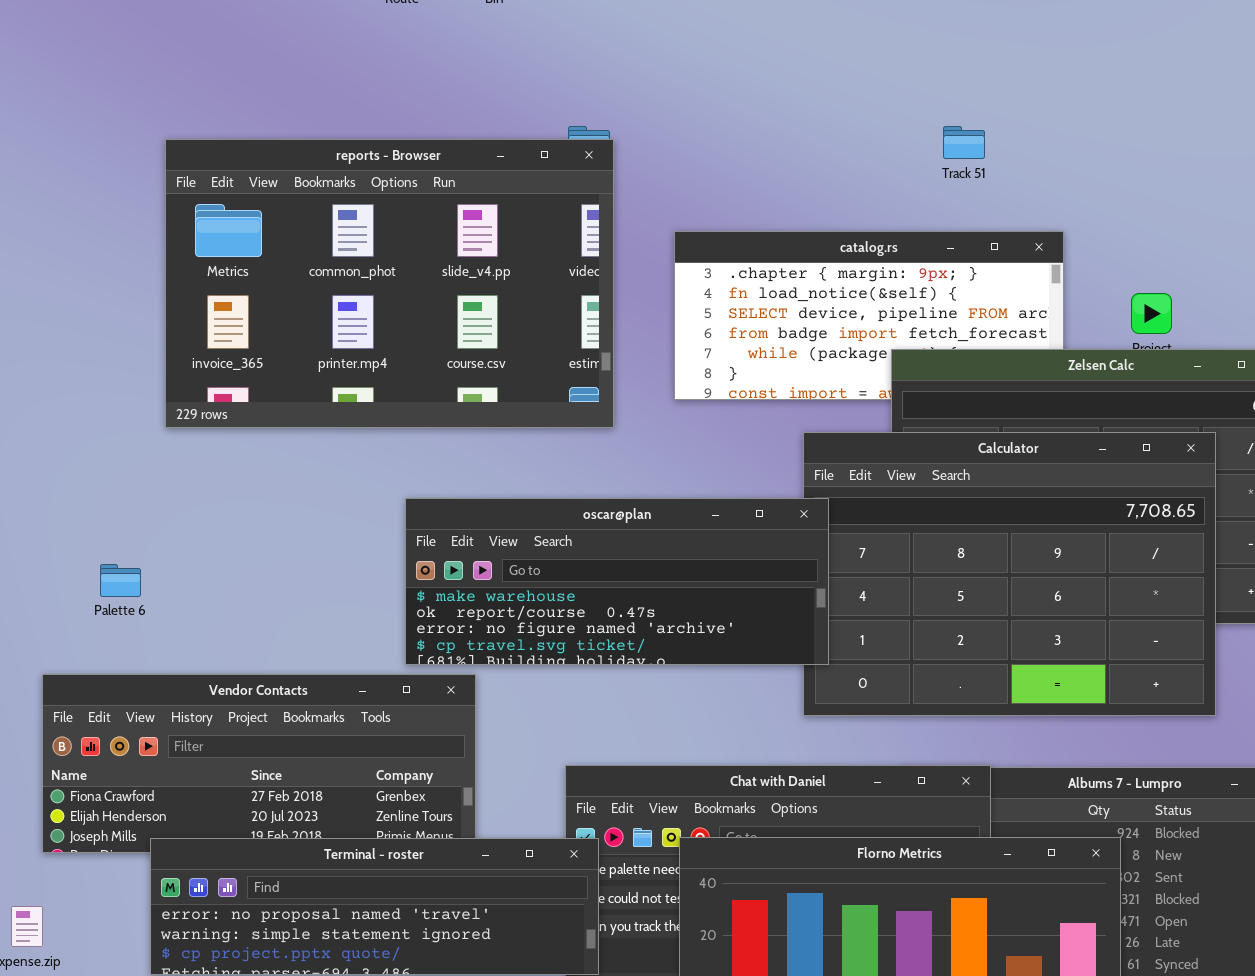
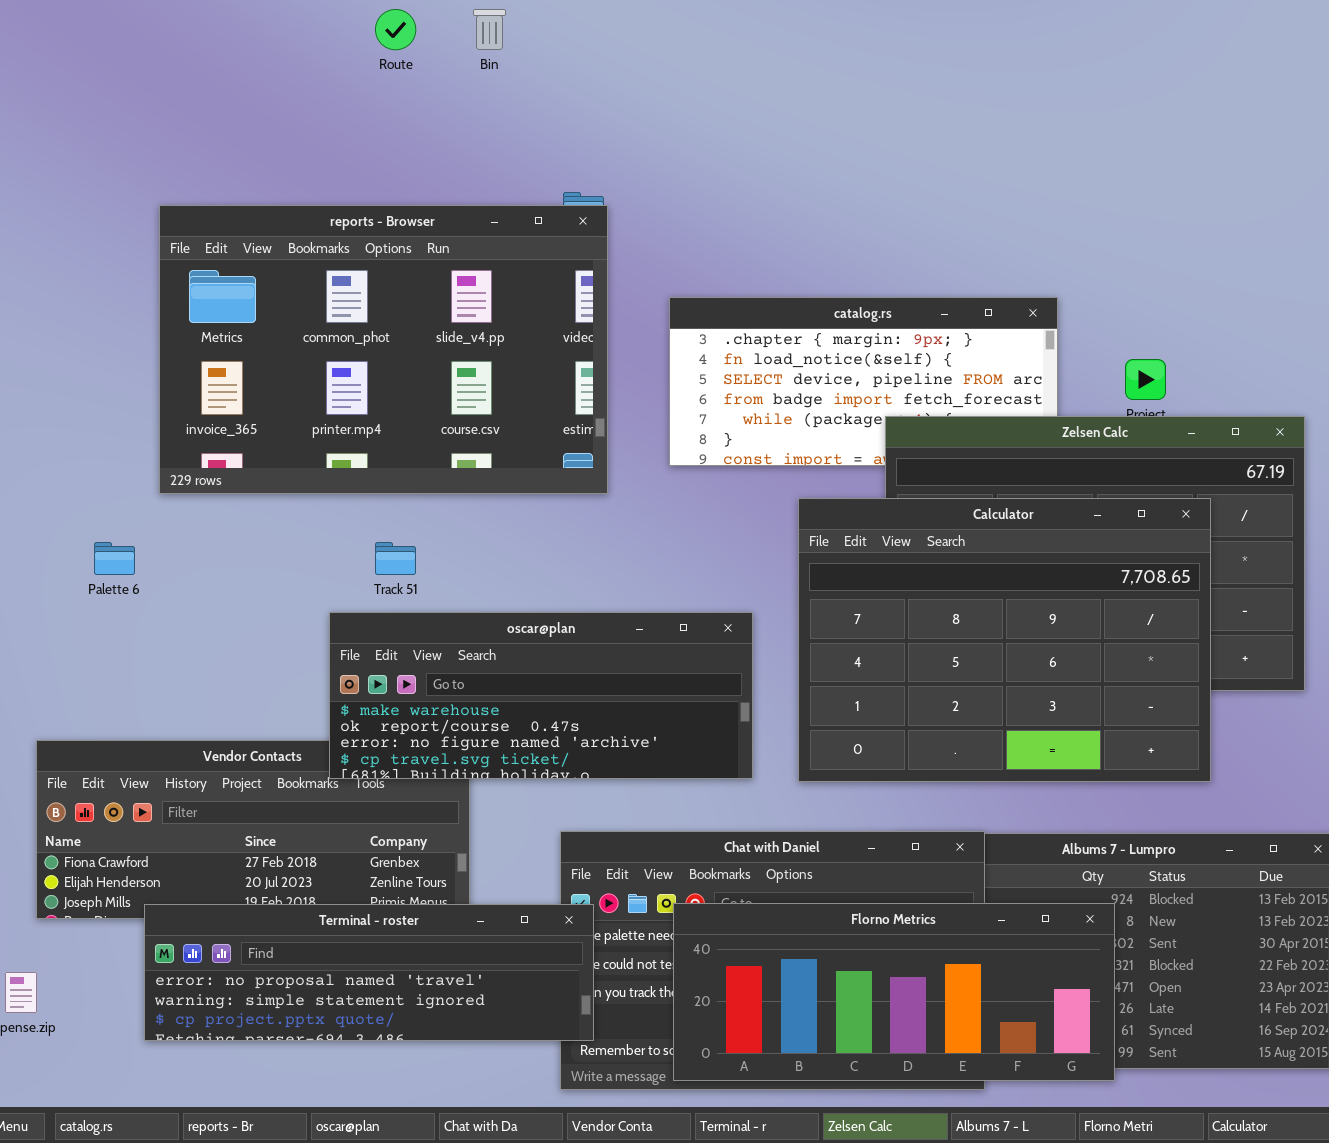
Track 51: [943,126,985,159] -> [375,542,416,575], moved
oscar@plan: [405,498,829,665] -> [329,612,753,779], moved
Palette 6: [100,564,141,597] -> [94,542,135,575], moved

